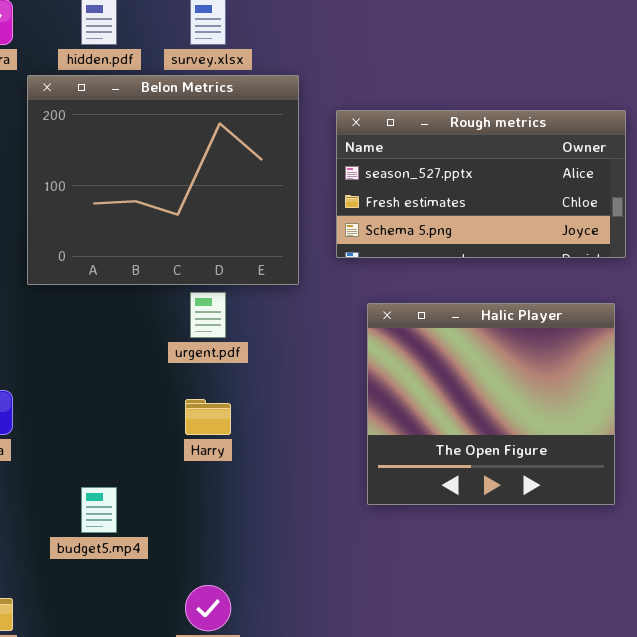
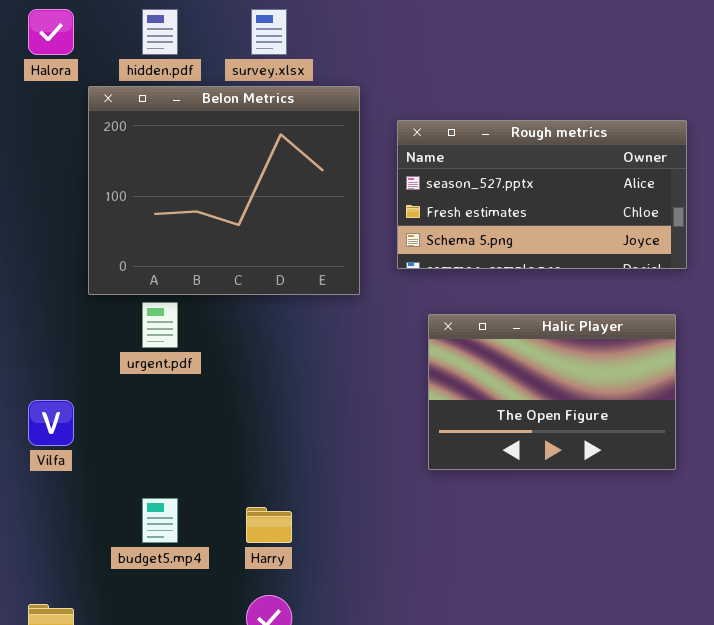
urgent.pdf: [190,292,226,338] -> [142,302,178,348], moved
Halic Player: [367,303,615,505] -> [428,314,676,470], resized
Harry: [185,399,231,435] -> [246,507,292,543], moved

